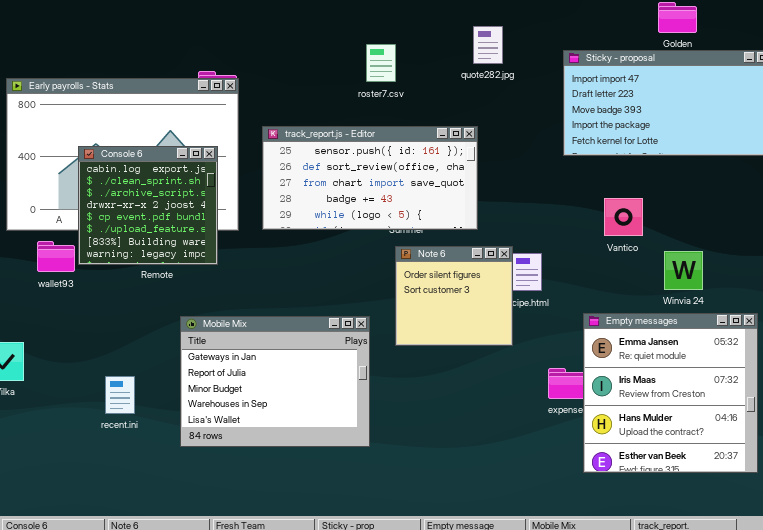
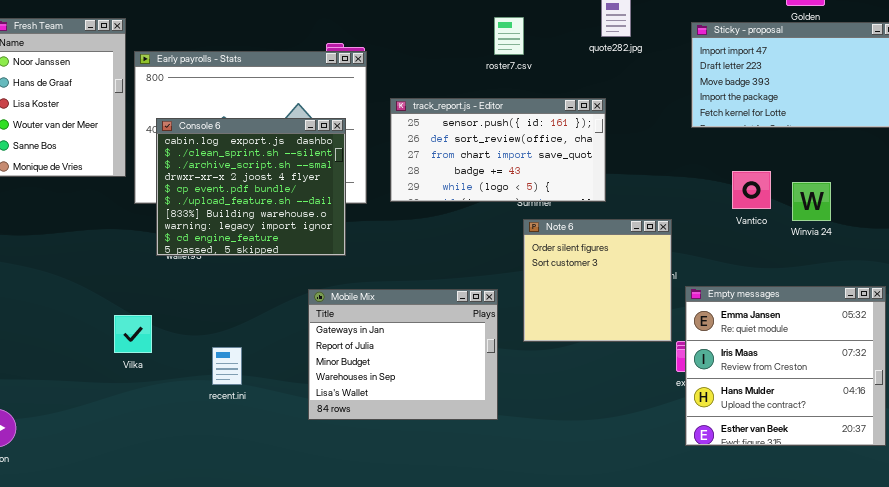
Console 6: [78,146,218,265] -> [156,118,346,256], resized
Note 6: [395,246,513,346] -> [523,219,672,342], resized
Winvia 24: [664,251,703,290] -> [792,182,831,221], moved
Empty messages: [583,313,758,473] -> [685,286,886,446], resized
recent.ini: [105,376,135,414] -> [212,347,242,385], moved

